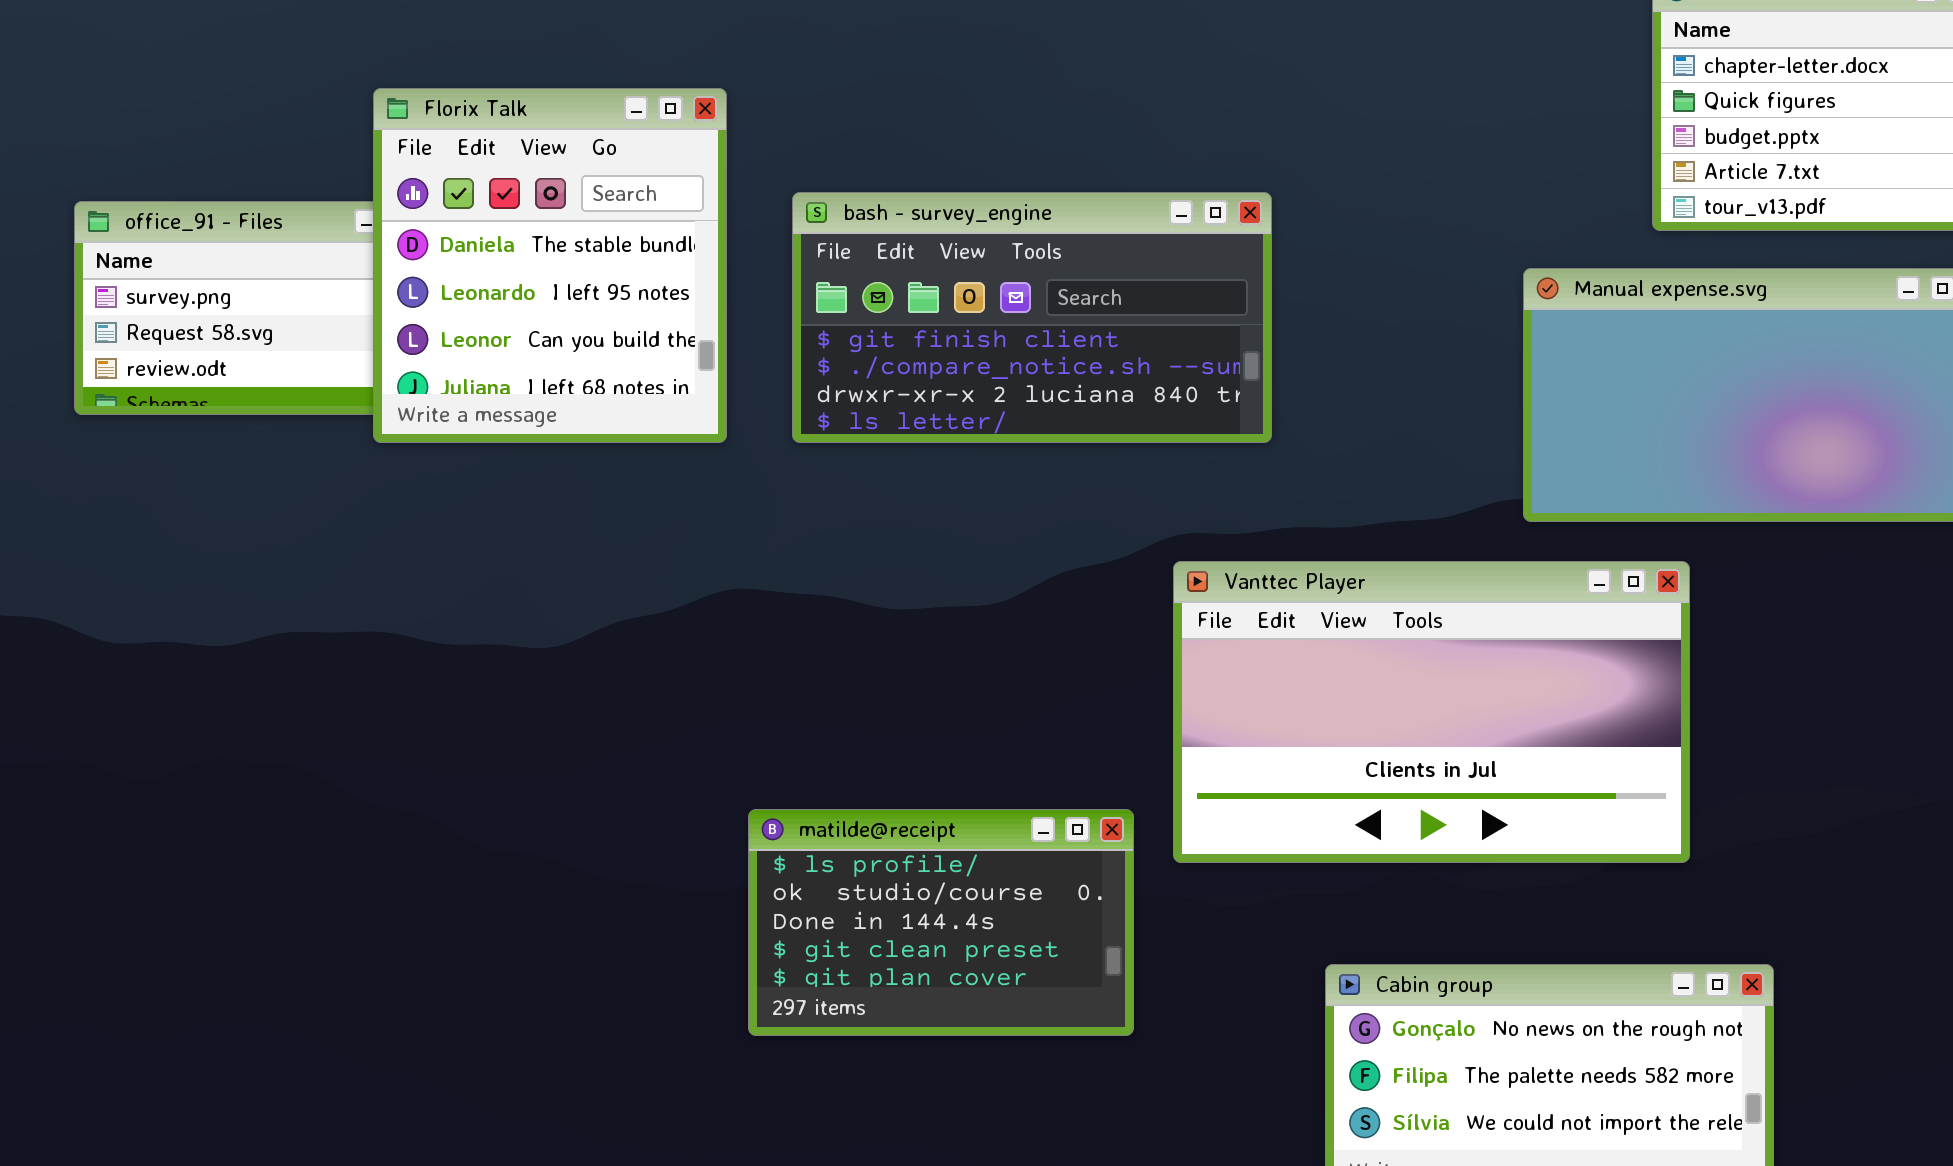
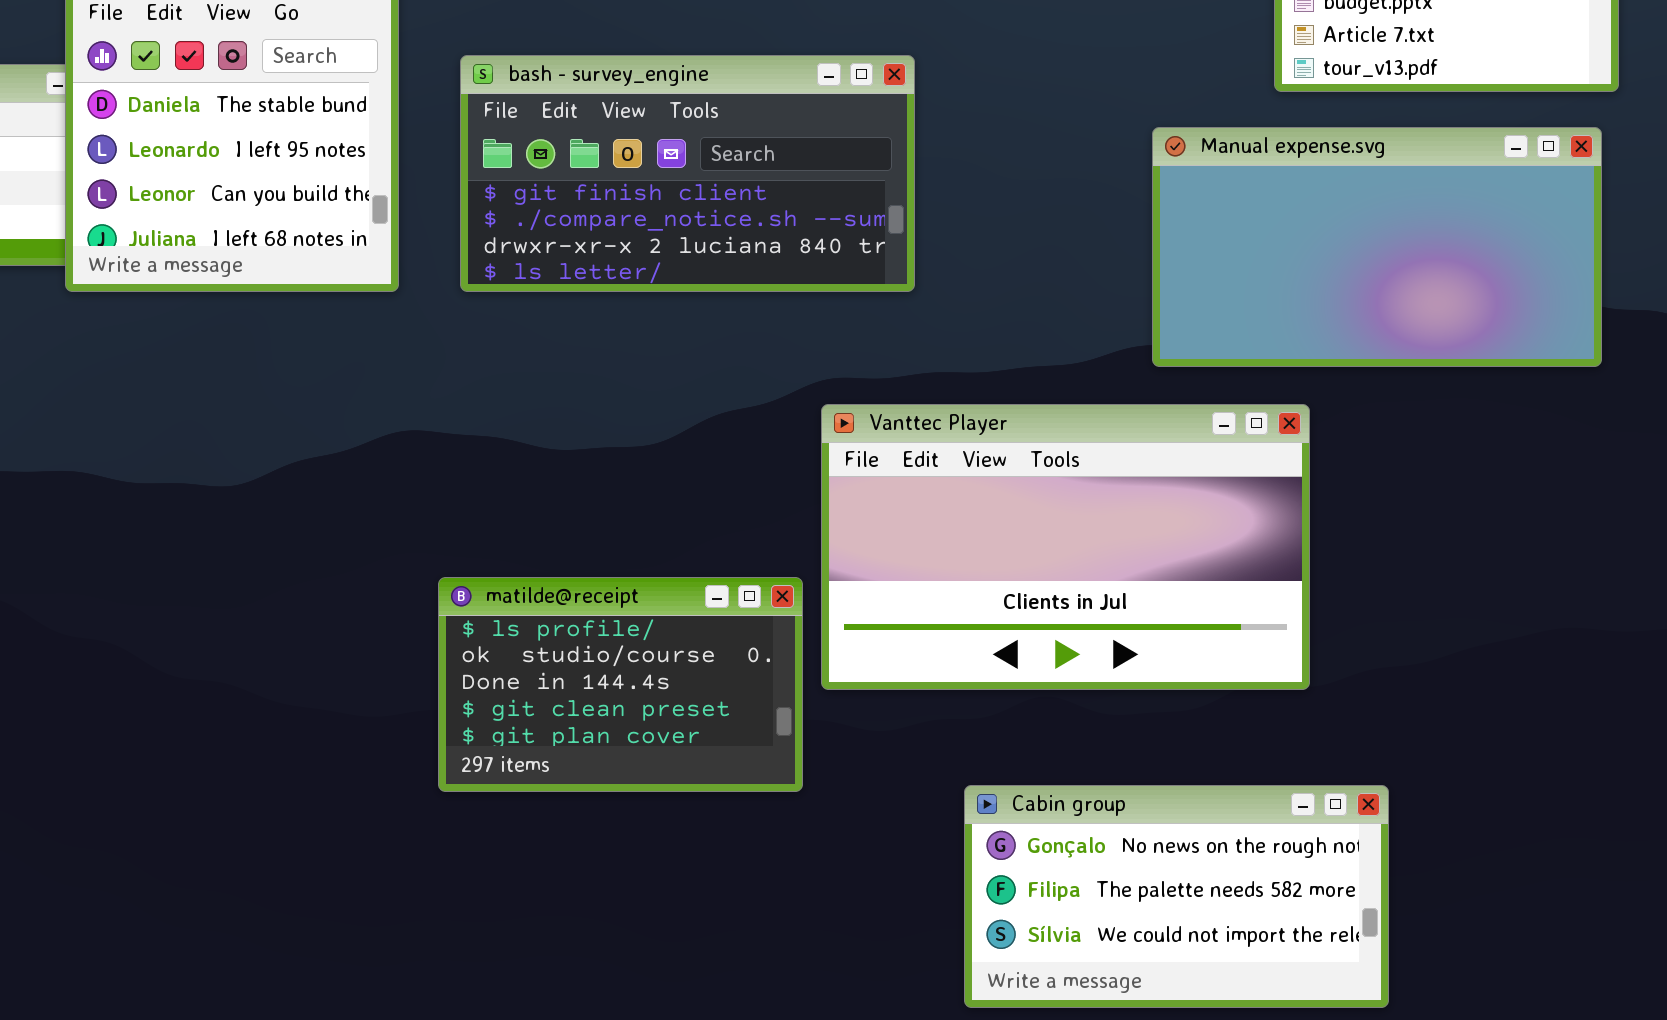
matilde@receipt: [748,809,1134,1036] -> [438,577,803,792], moved

